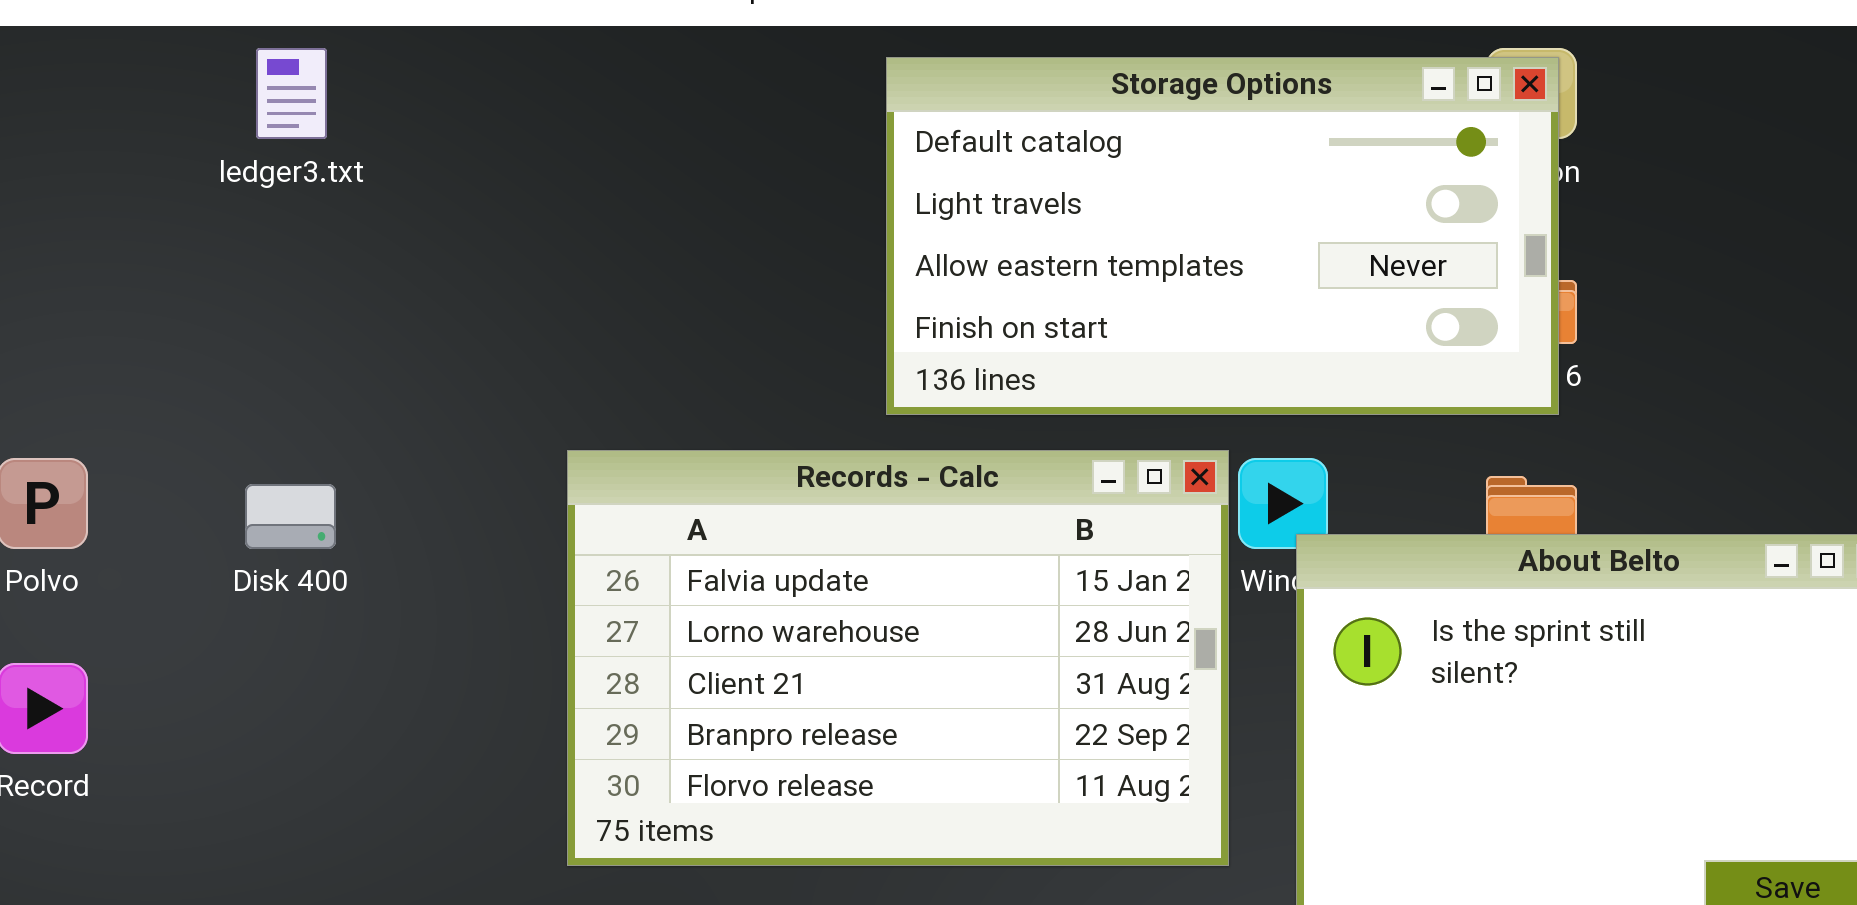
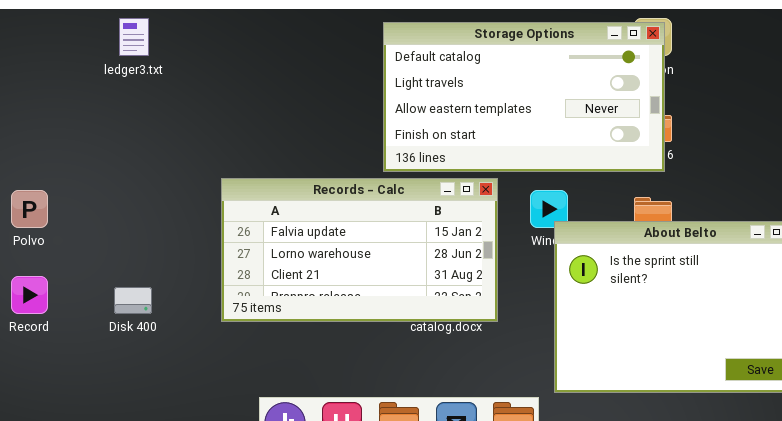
Records - Calc: [567,450,1229,866] -> [221,178,498,322], moved, resized
Disk 400: [245,484,336,549] -> [114,287,152,314], moved

